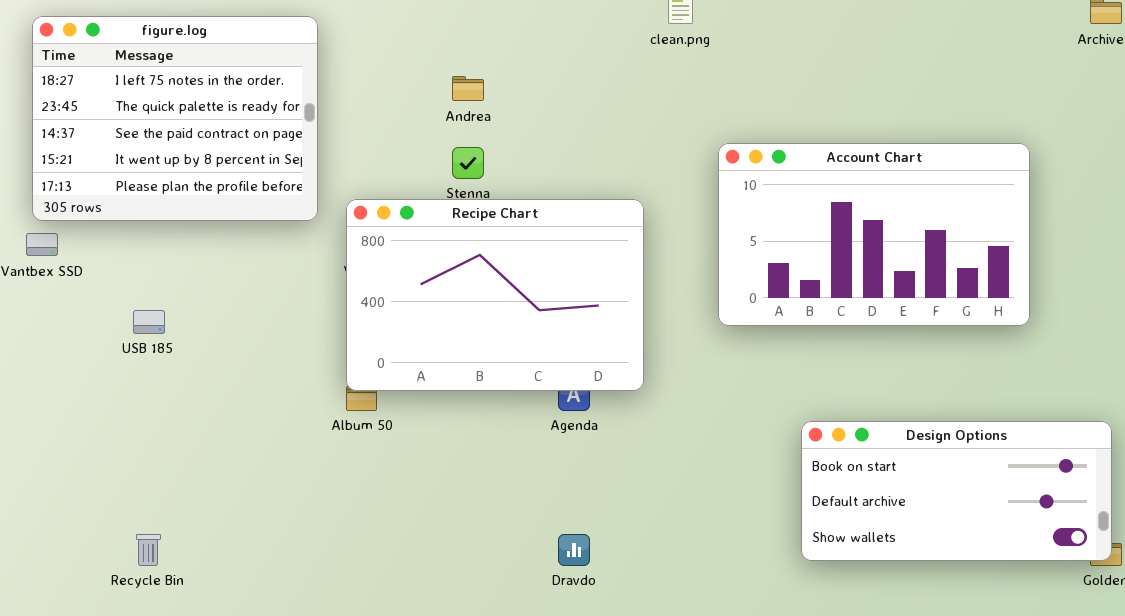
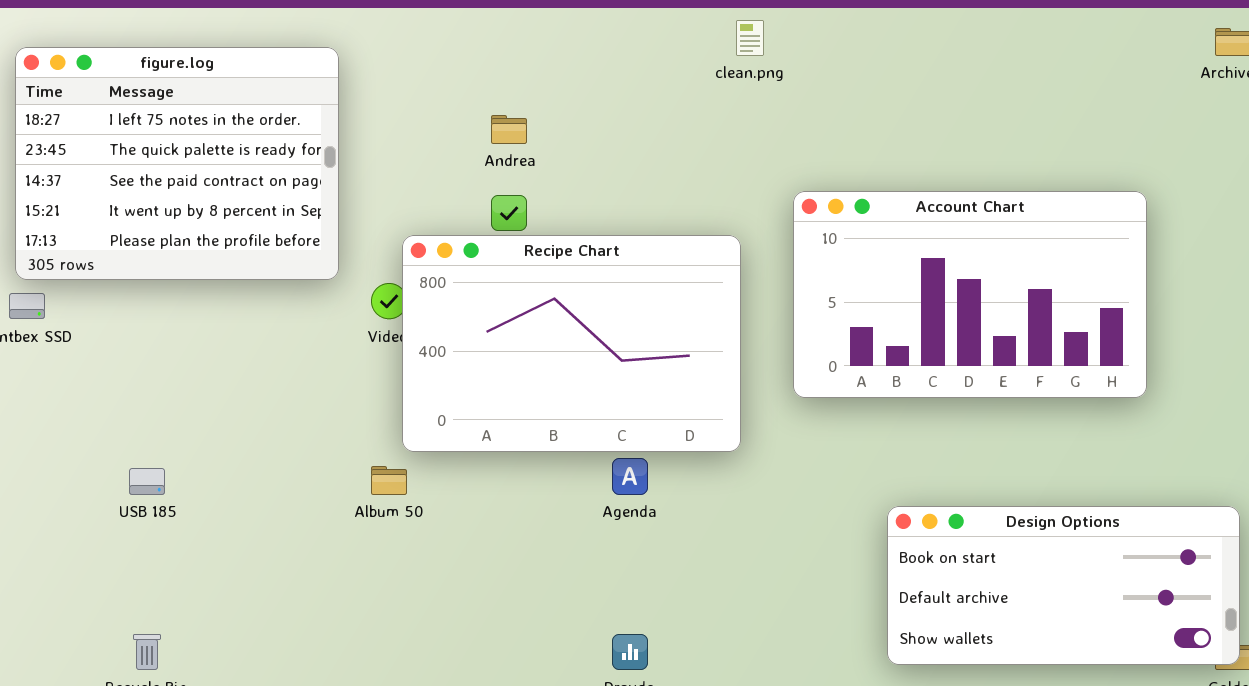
Recipe Chart: [346,199,644,391] -> [402,235,741,452], moved
USB 185: [133,310,165,334] -> [129,468,165,495], moved

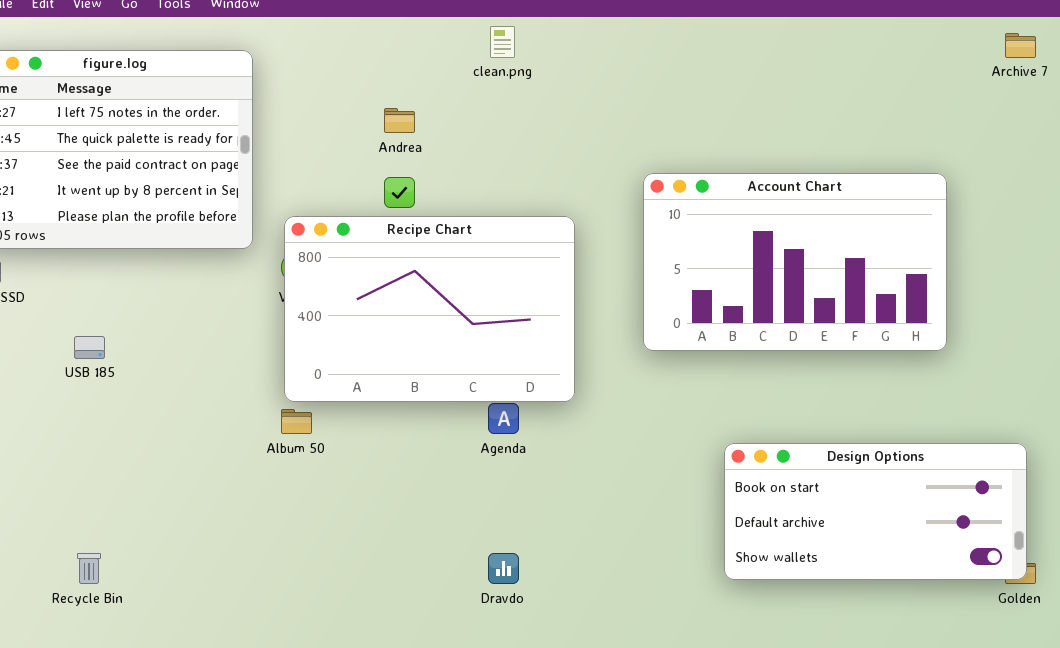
clean.png: [736,20,764,56] -> [490,26,515,58], moved
Recipe Chart: [402,235,741,452] -> [284,216,575,402], moved
USB 185: [129,468,165,495] -> [74,336,105,359], moved

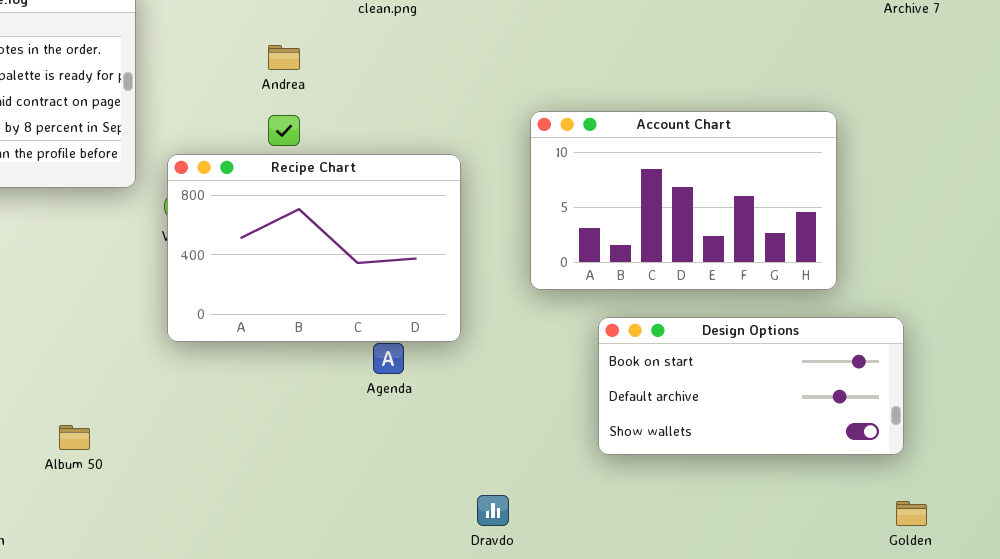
Album 50: [281,409,312,434] -> [59,425,90,450], moved
Design Options: [724,443,1027,580] -> [598,317,904,455], moved
Dravdo: [488,553,519,584] -> [477,495,509,526], moved

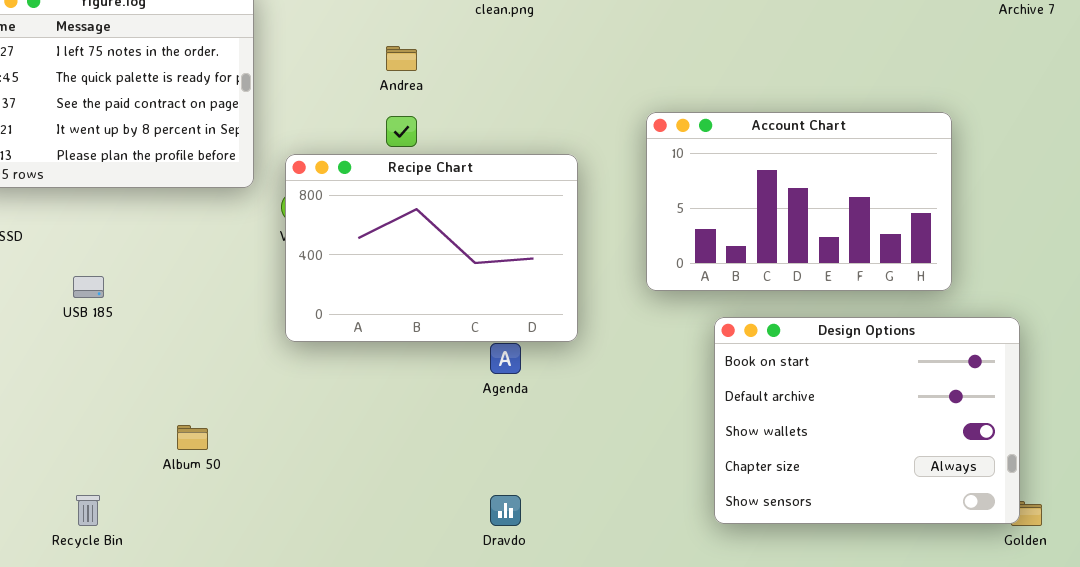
Design Options: [598,317,904,455] -> [714,317,1020,524], resized
Dravdo: [477,495,509,526] -> [490,495,521,526], moved

